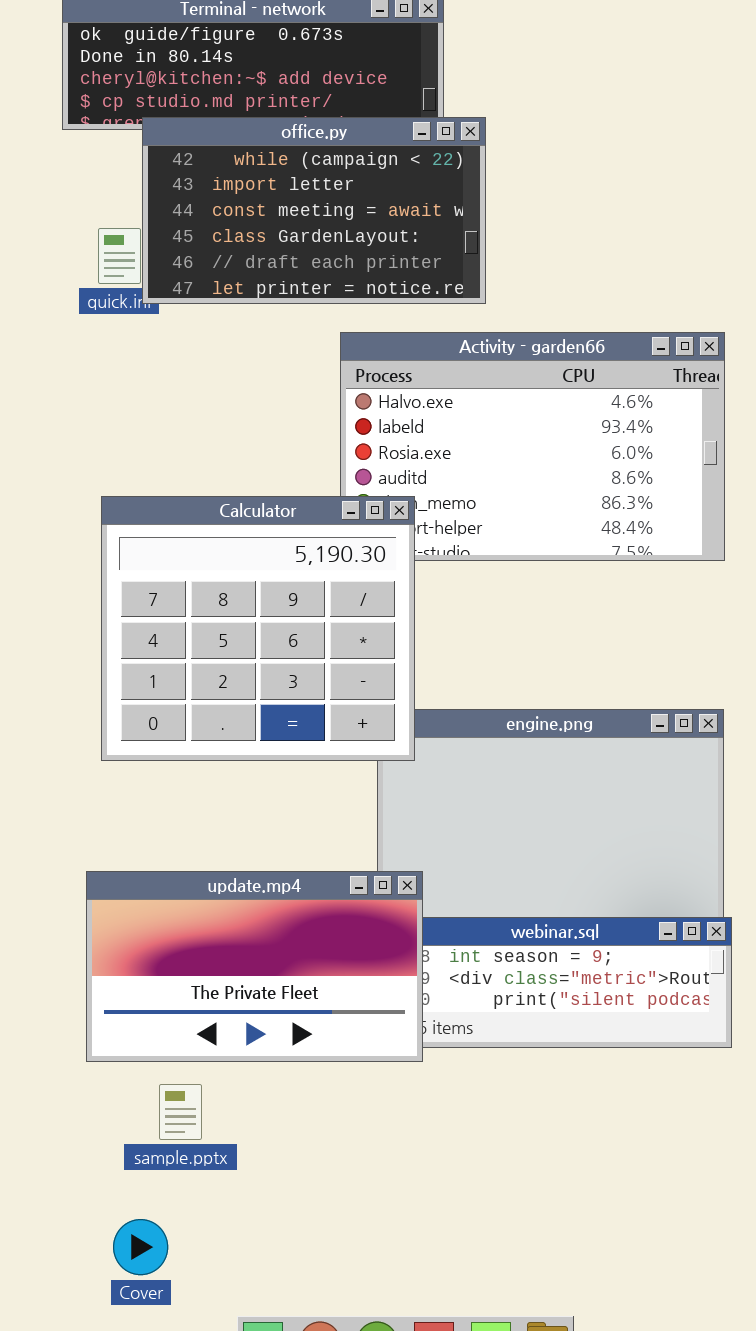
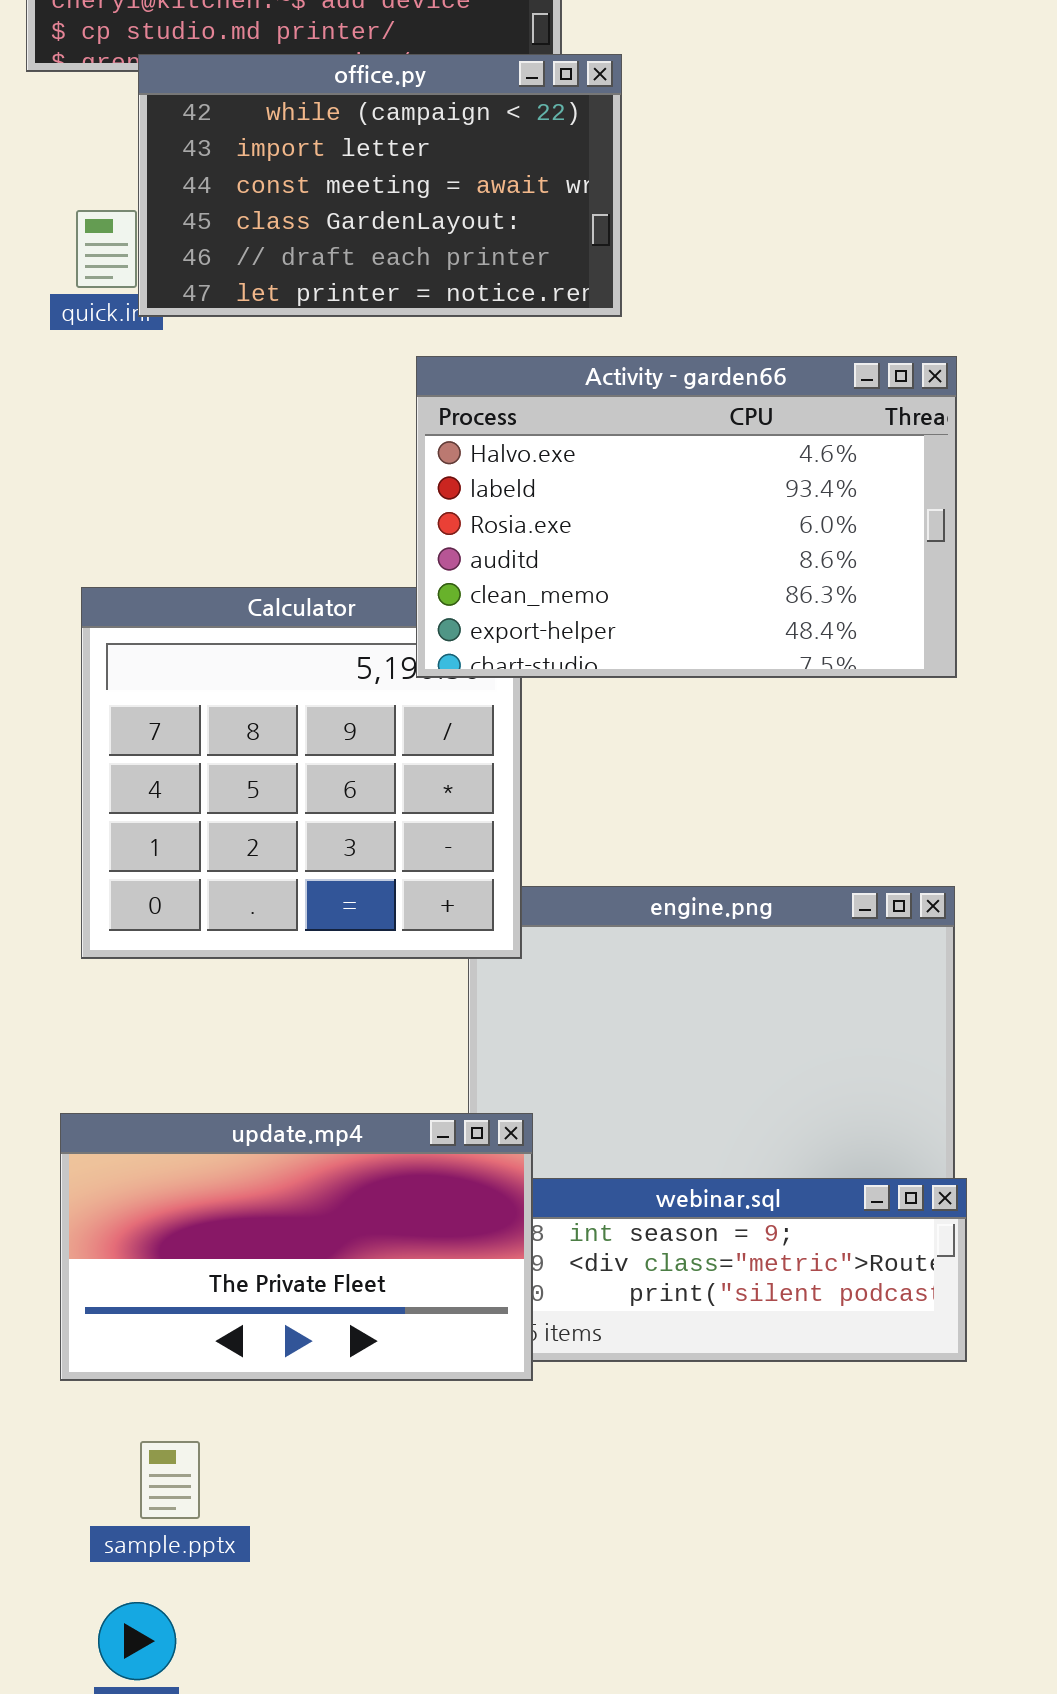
Activity - garden66: [340,332,725,561] -> [416,356,957,678], raised
sample.pptx: [159,1084,202,1140] -> [140,1441,200,1519], moved

